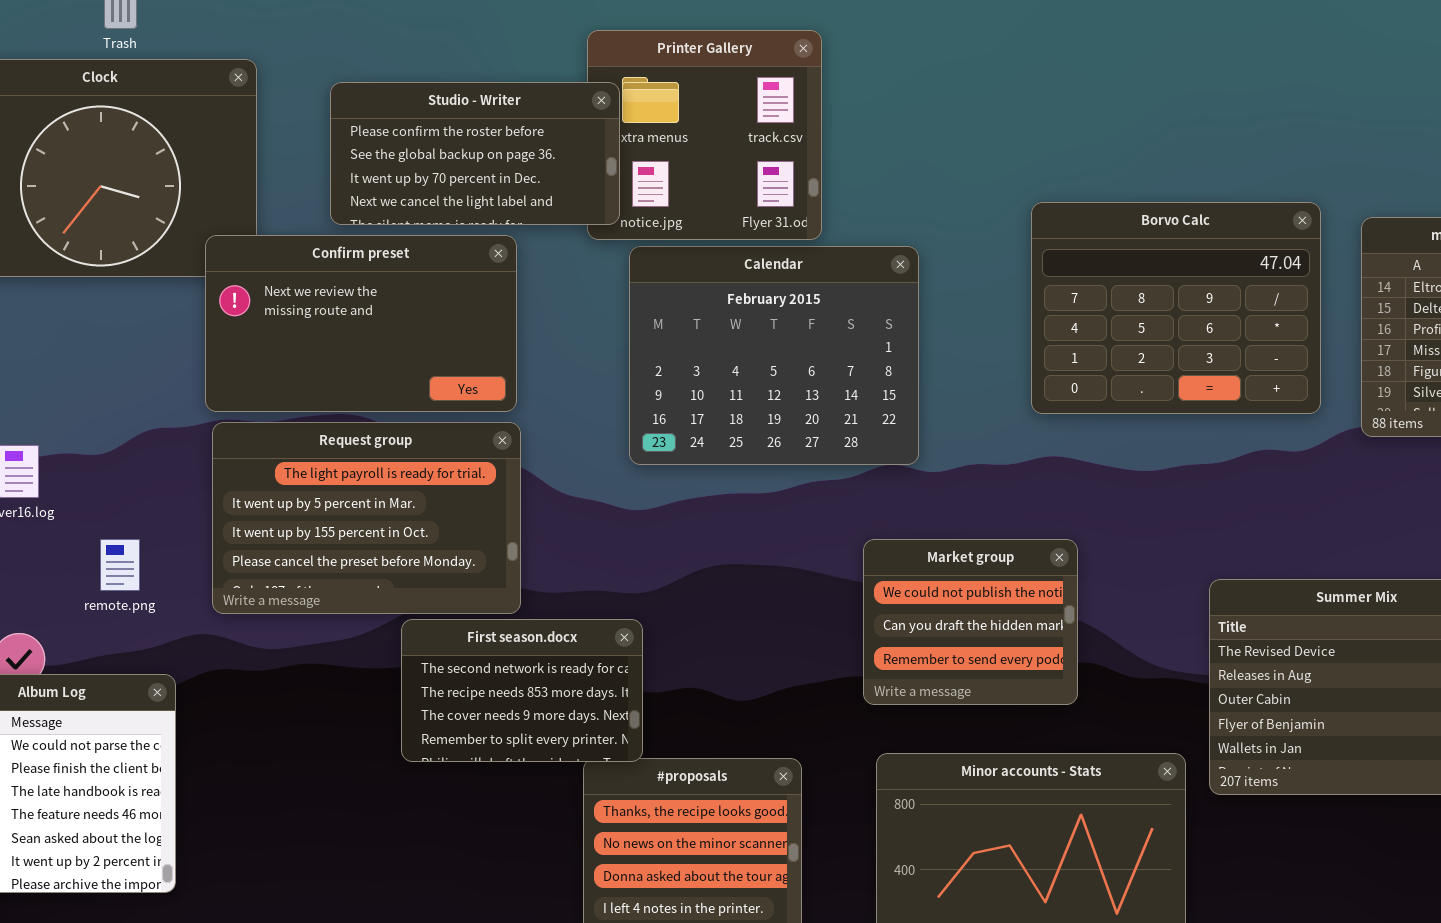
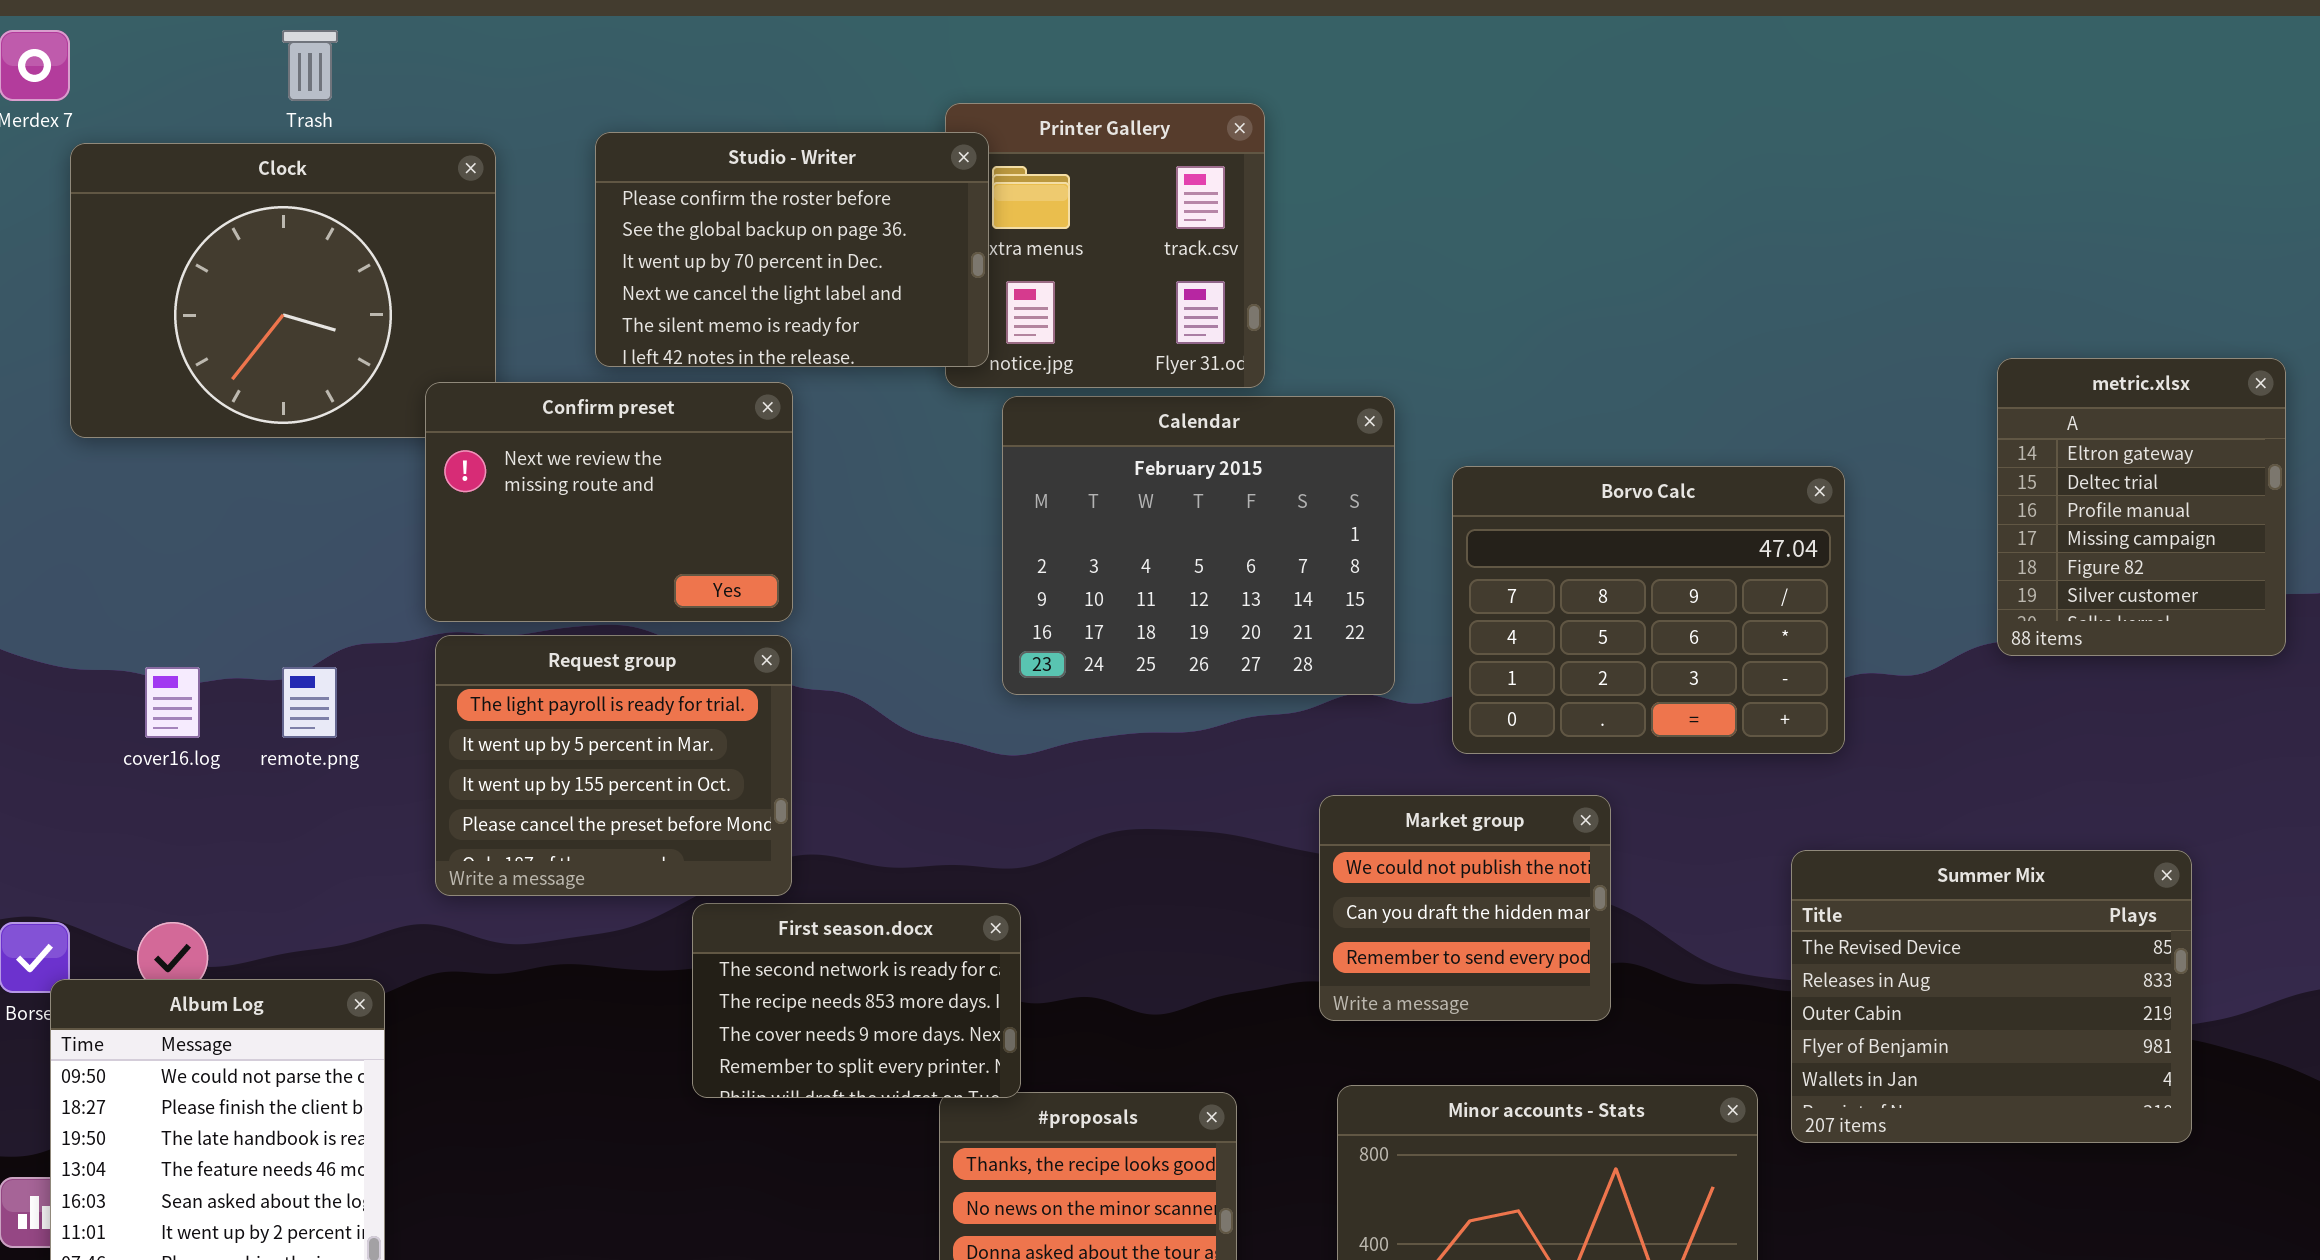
Studio - Writer: [330,82,620,225] -> [595,132,989,367], resized
Borvo Calc: [1031,202,1321,414] -> [1452,466,1845,754], moved
Confirm preset: [205,235,517,412] -> [425,382,793,622], resized
Request group: [212,422,521,614] -> [435,635,792,896], resized
remote.png: [100,539,140,591] -> [282,667,337,738], moved

